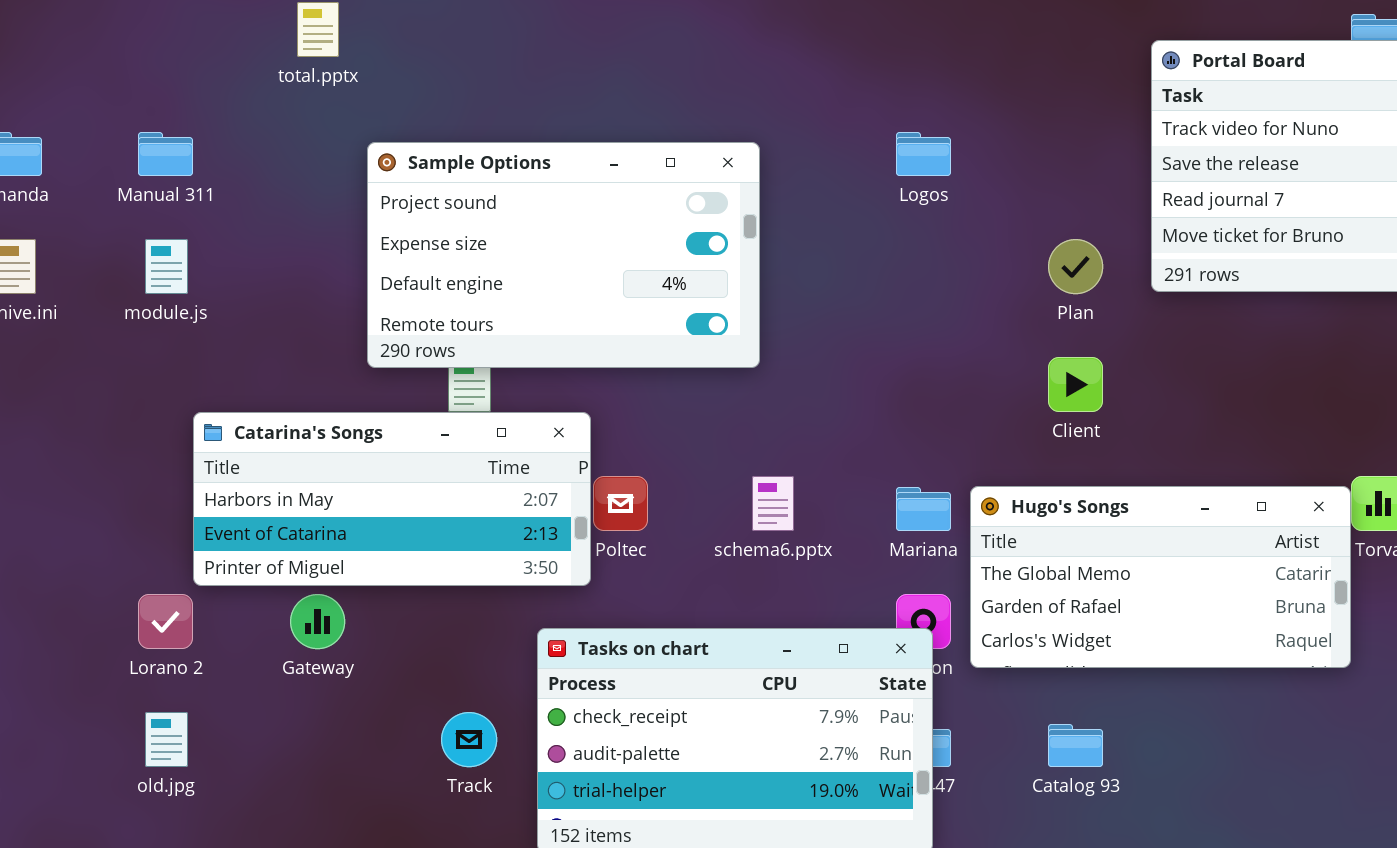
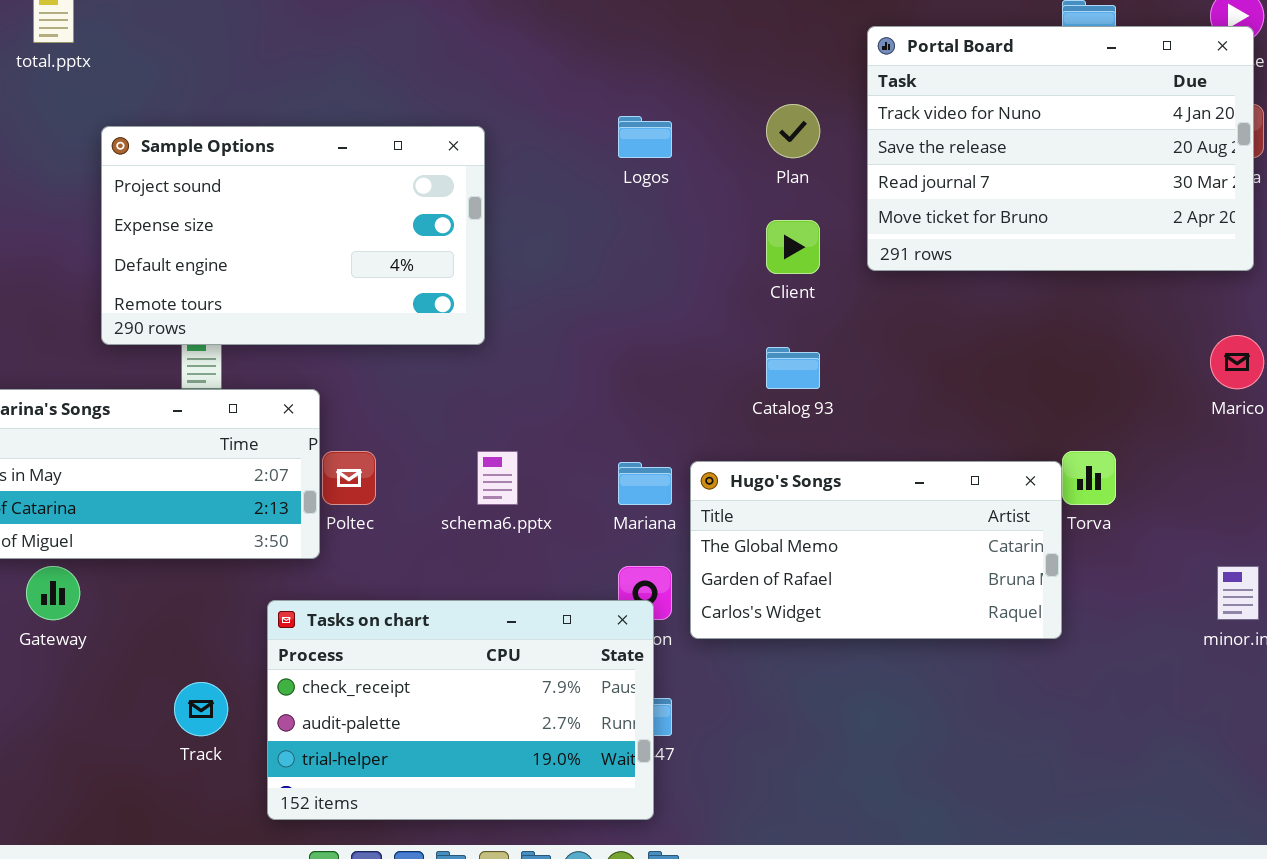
Plan: [1048,239,1103,294] -> [766,104,820,158], moved
Client: [1048,357,1103,412] -> [766,220,820,274], moved
Catalog 93: [1048,724,1103,767] -> [766,347,820,389], moved

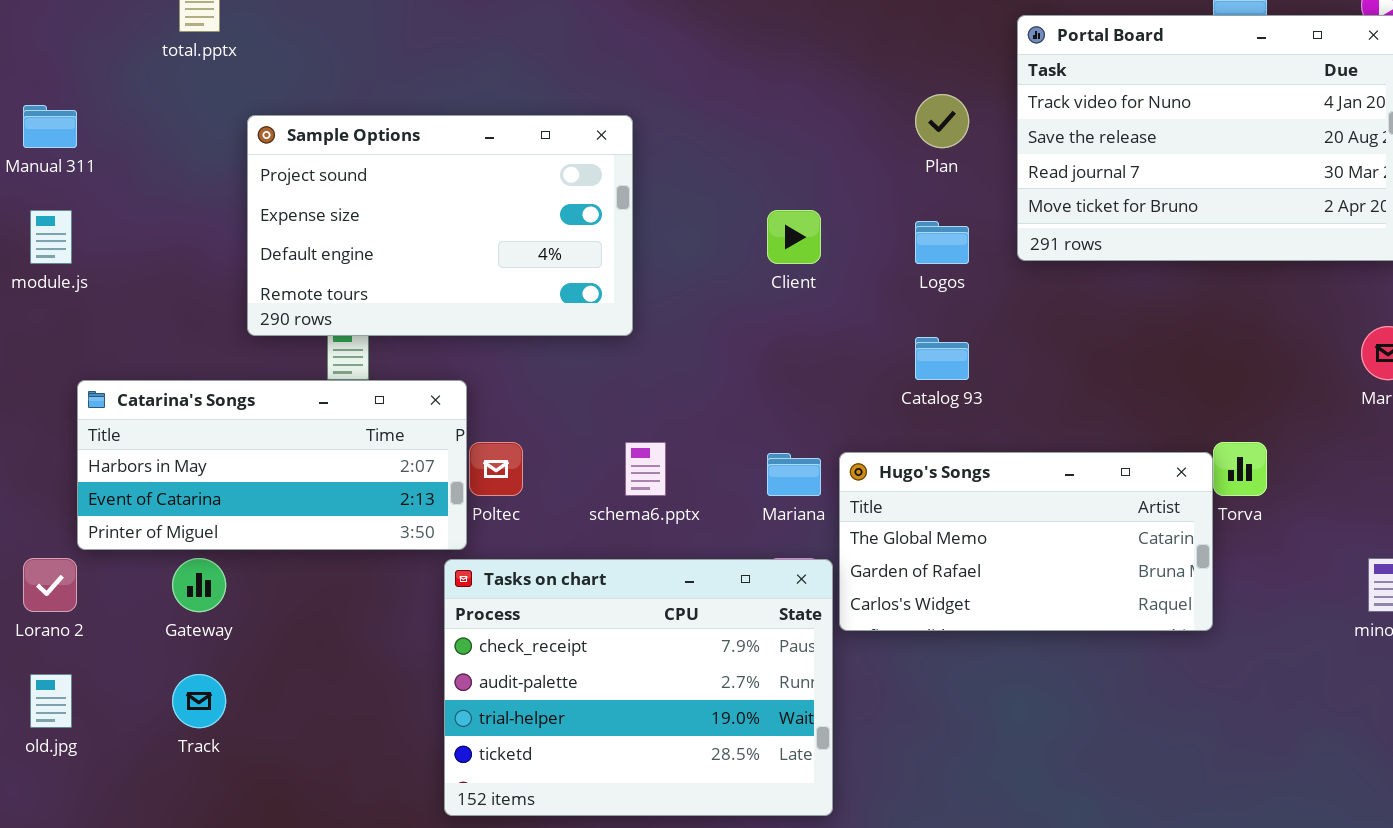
Logos: [618,116,672,158] -> [915,221,969,264], moved
Client: [766,220,820,274] -> [767,210,821,264], moved
Tasks on chart: [267,600,654,820] -> [444,559,833,816], moved, resized
Track: [174,682,228,736] -> [172,674,226,728], moved

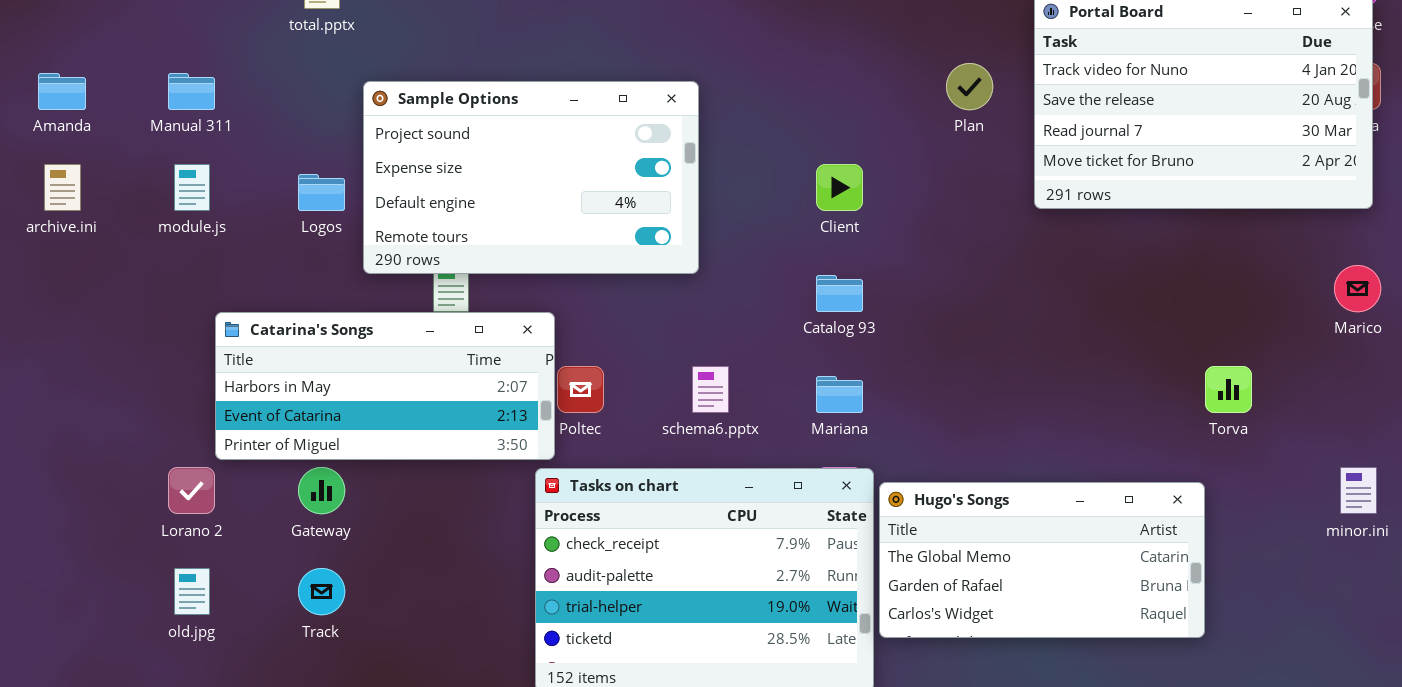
Logos: [915,221,969,264] -> [298,174,345,211], moved
Catalog 93: [915,337,969,380] -> [816,275,863,312], moved
Hugo's Songs: [839,452,1213,631] -> [879,482,1205,638], moved

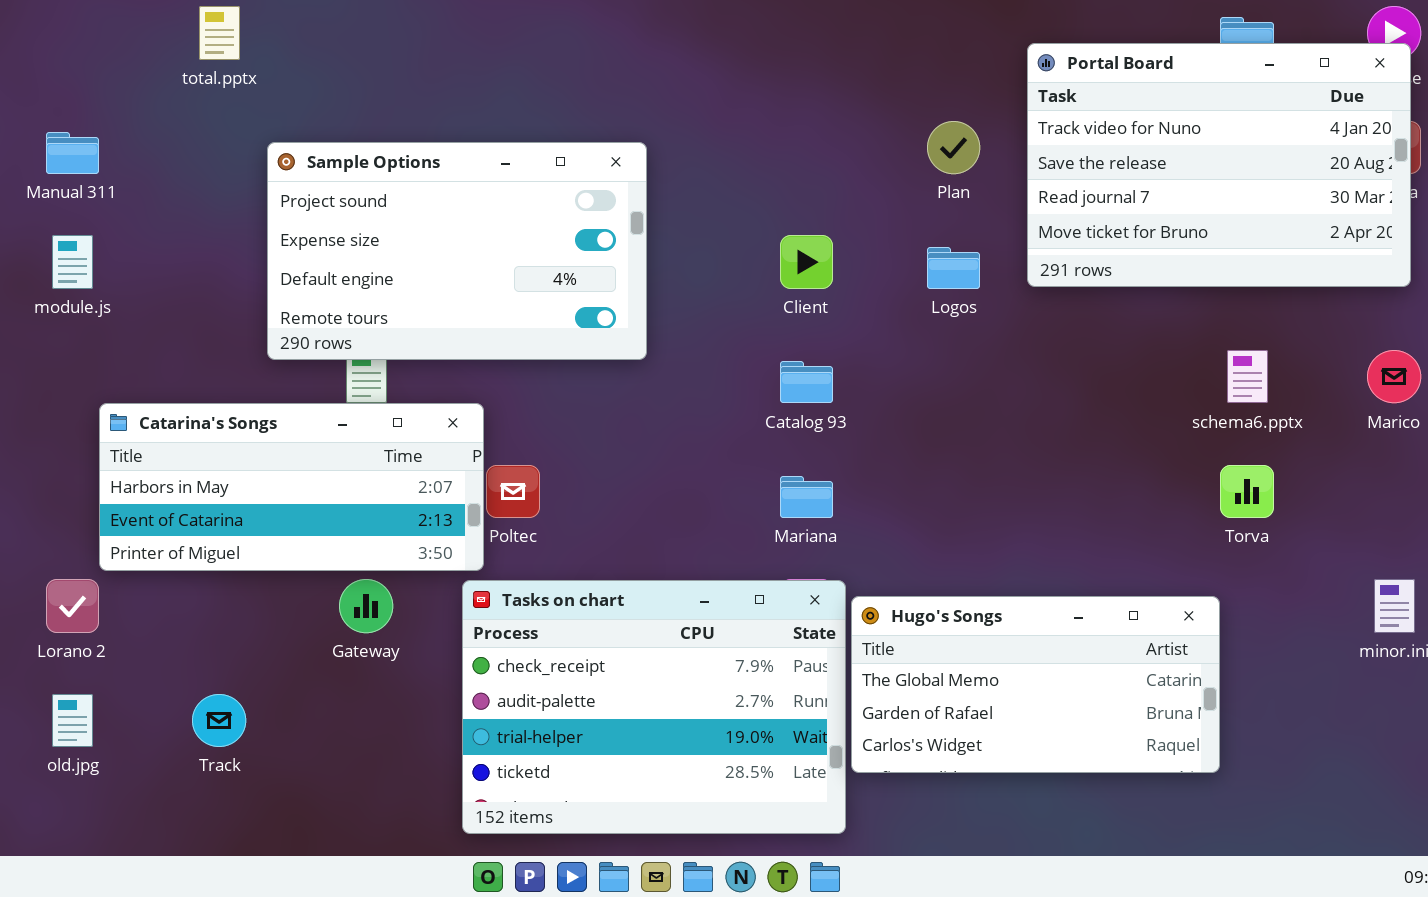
Logos: [298,174,345,211] -> [927,247,980,289], moved
schema6.pptx: [692,366,729,413] -> [1227,350,1268,403], moved
Gateway: [298,467,345,514] -> [339,579,393,633], moved

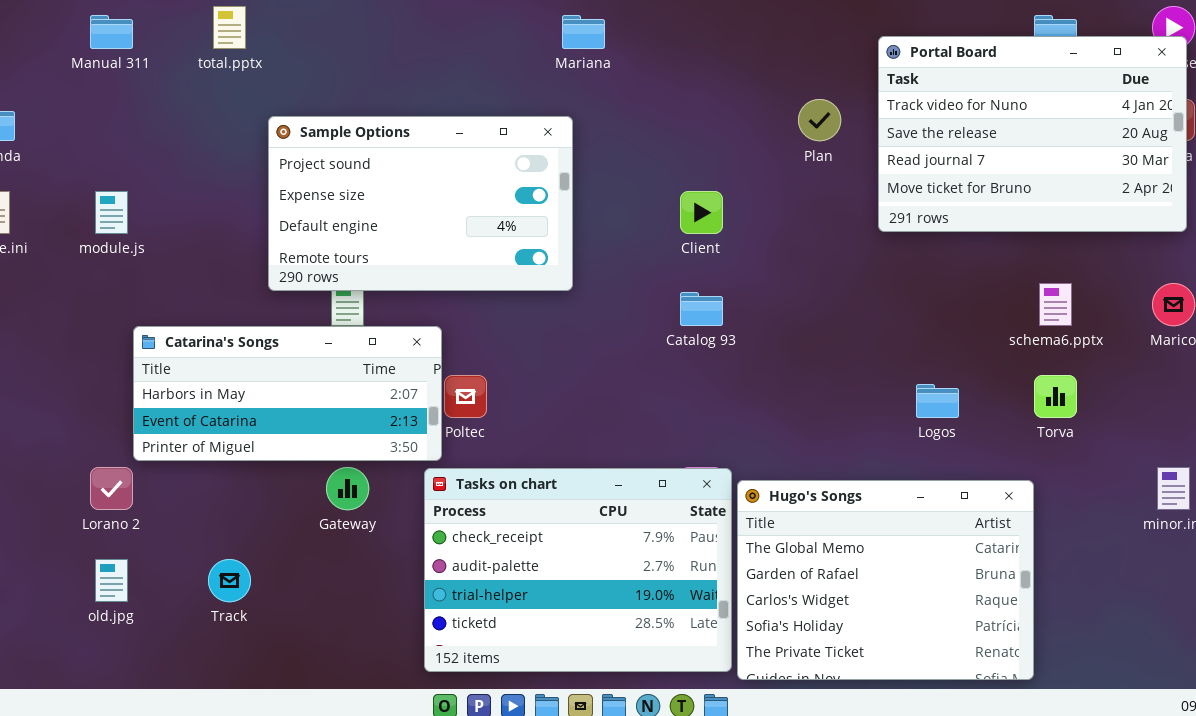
Manual 311: [46,132,99,174] -> [90,15,133,49], moved
Logos: [927,247,980,289] -> [916,384,959,418], moved
Mariana: [780,476,833,518] -> [562,15,605,49], moved
Hugo's Songs: [851,596,1220,773] -> [737,480,1034,680], resized

